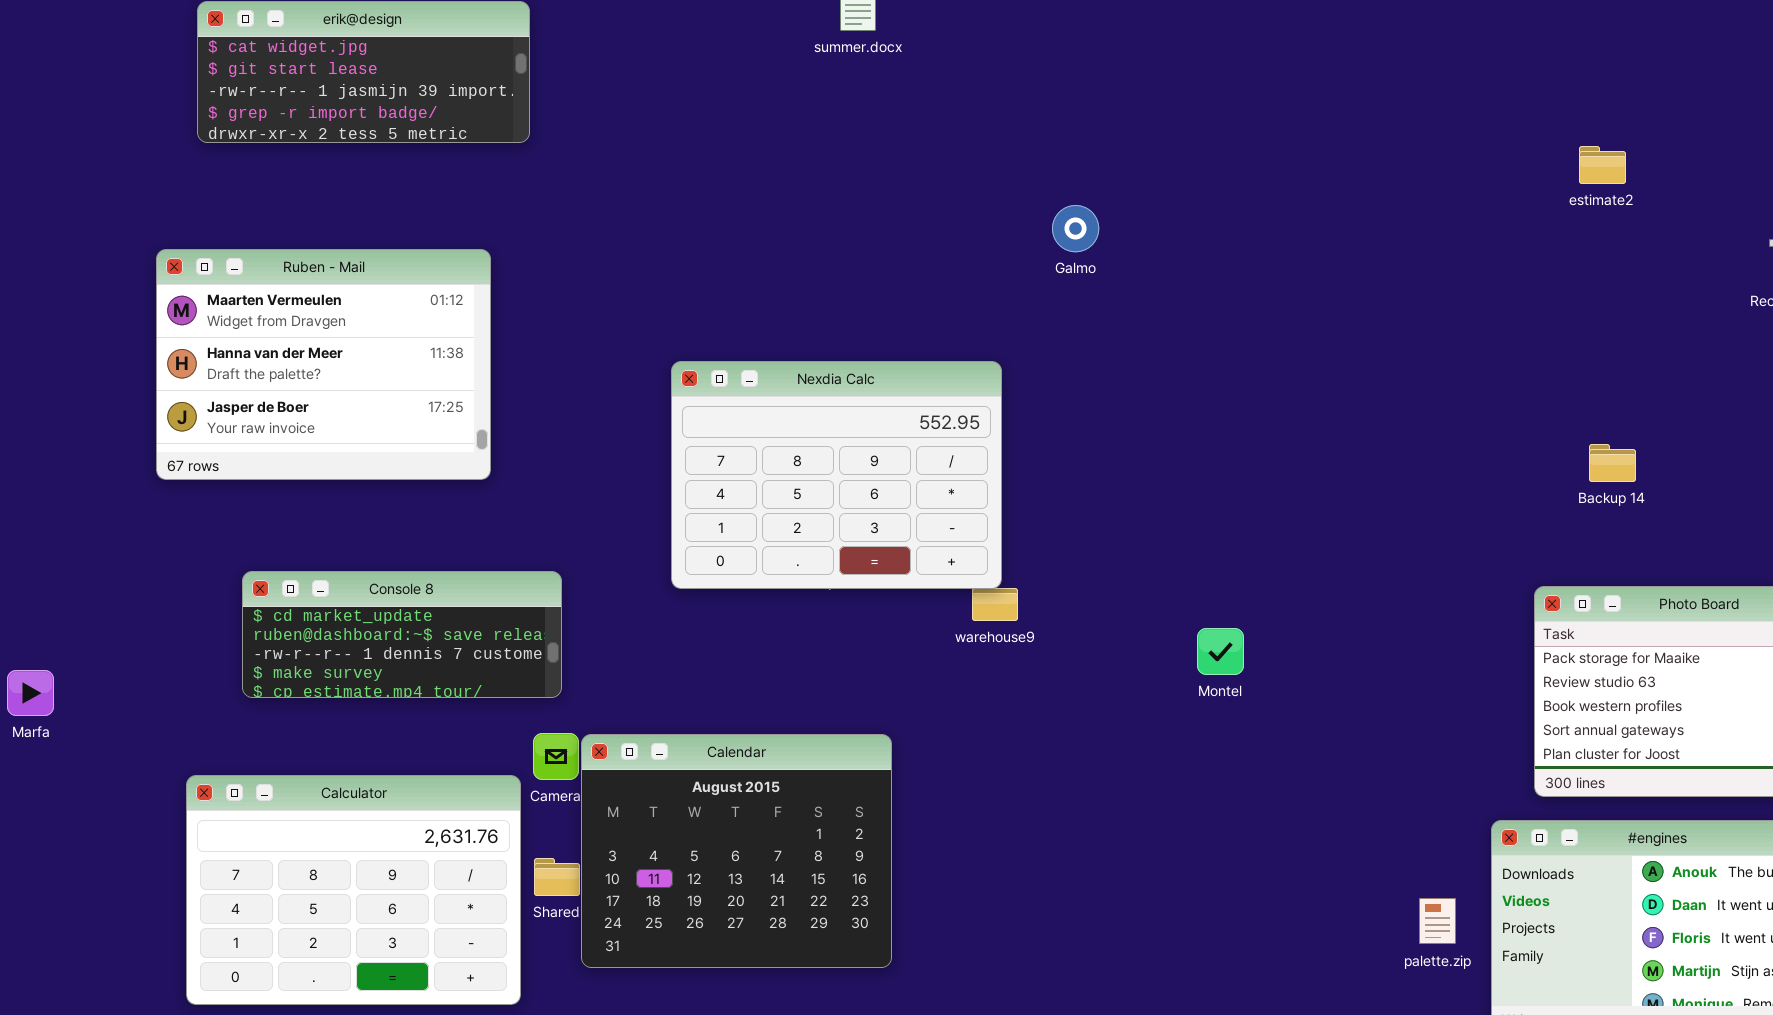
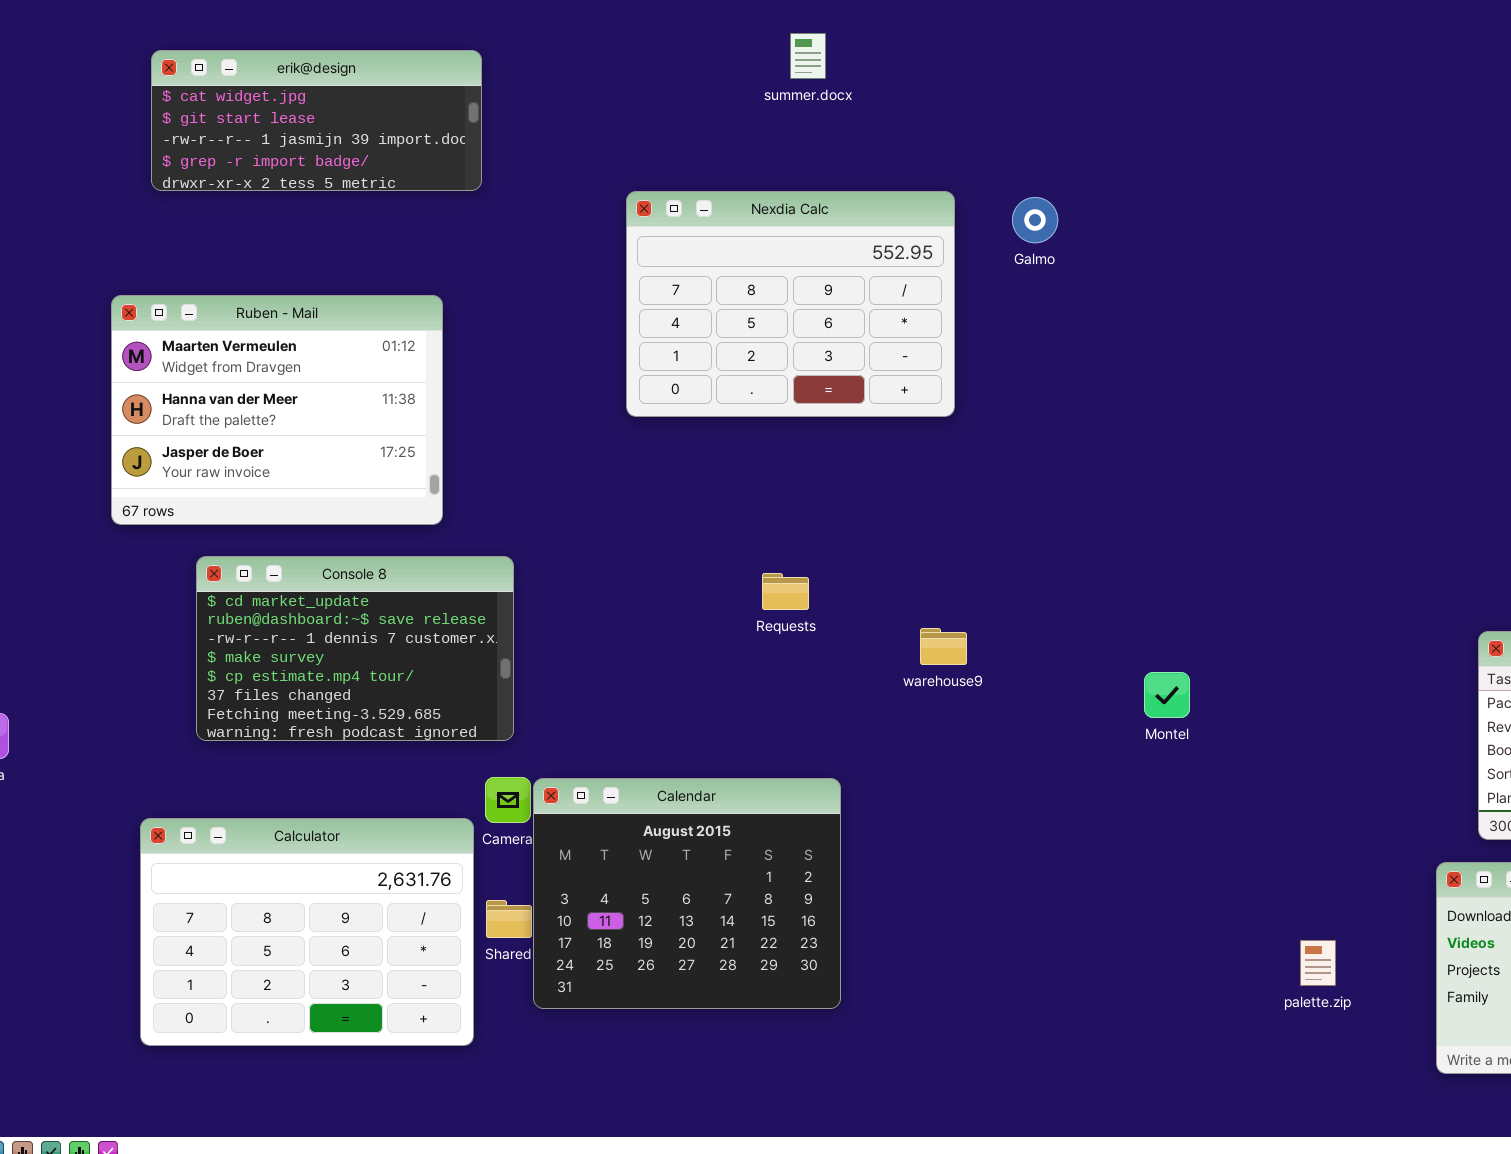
Galmo: [1052,205,1099,252] -> [1012,197,1058,243], moved
Nexdia Calc: [671,361,1002,589] -> [626,191,955,417], moved
Console 8: [242,571,562,698] -> [196,556,514,741], resized
palette.zip: [1419,898,1456,944] -> [1300,940,1336,986], moved

